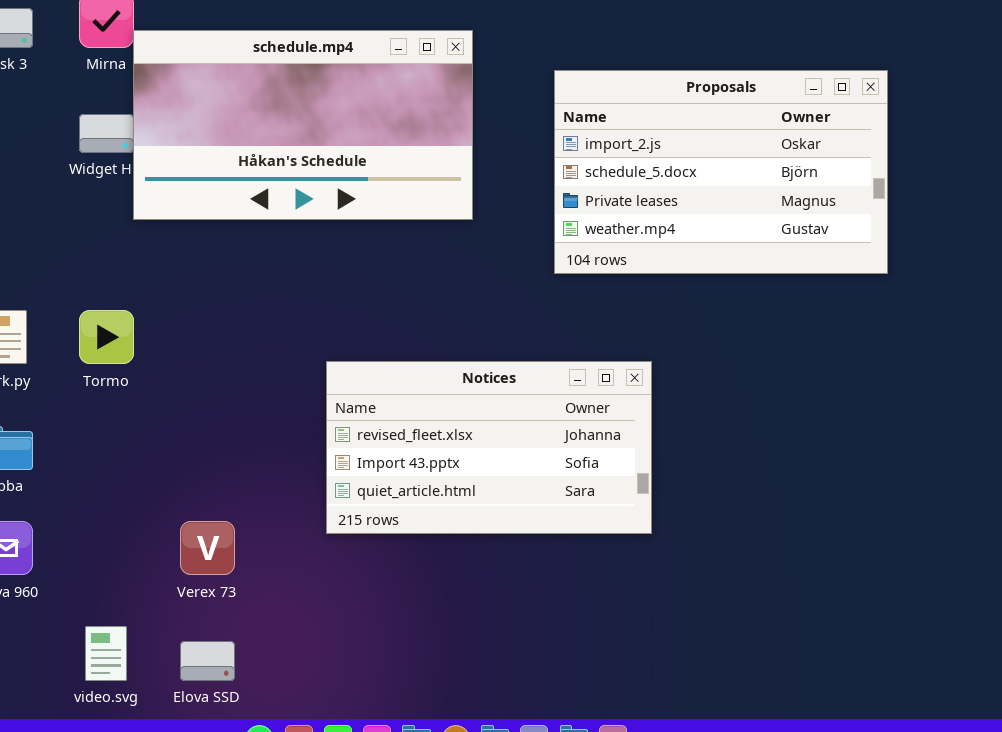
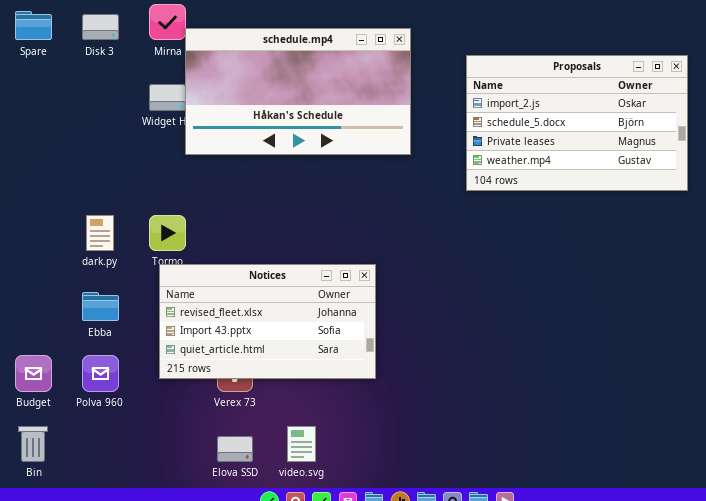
Notices: [326,361,652,534] -> [159,264,376,379], moved
video.svg: [85,626,127,681] -> [287,426,316,462], moved

